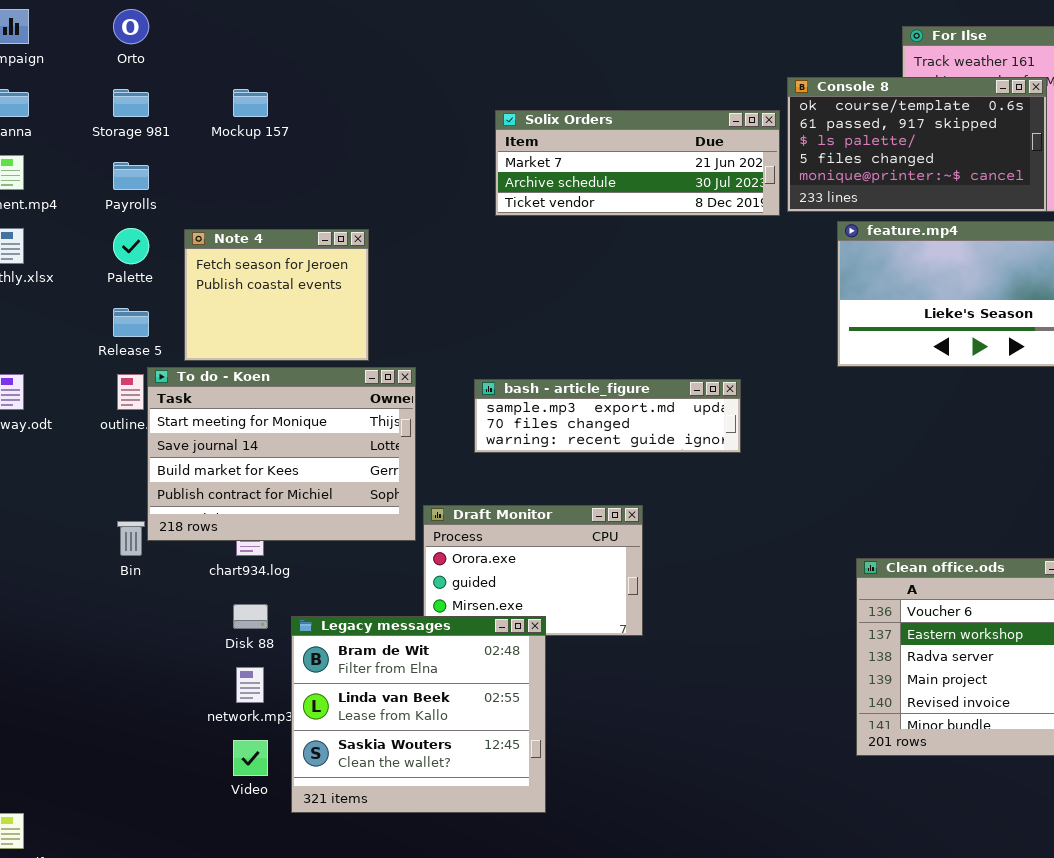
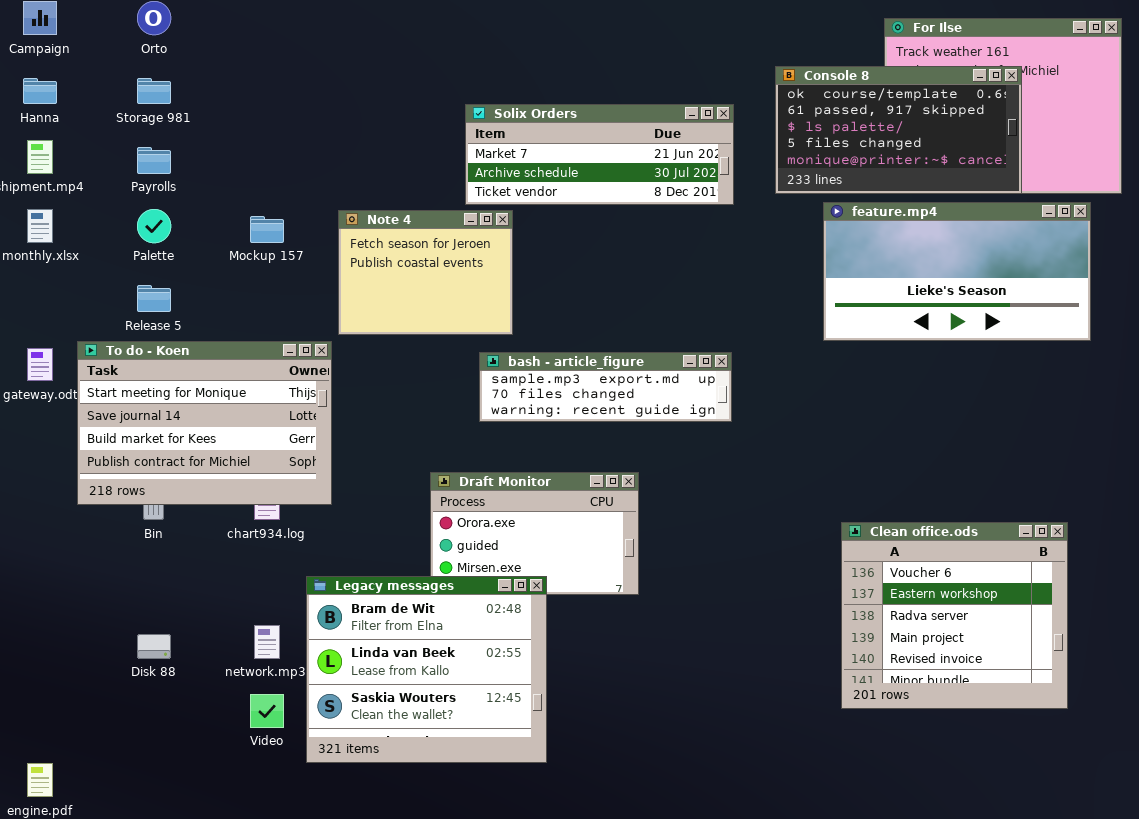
Mockup 157: [233,89,268,117] -> [250,216,284,243], moved
Solix Orders: [495,110,780,216] -> [465,104,734,205], moved
Note 4: [184,229,369,361] -> [338,210,513,335], moved
To do - Koen: [147,367,416,541] -> [77,341,332,505], moved
Disk 88: [233,604,268,629] -> [137,634,171,659], moved

